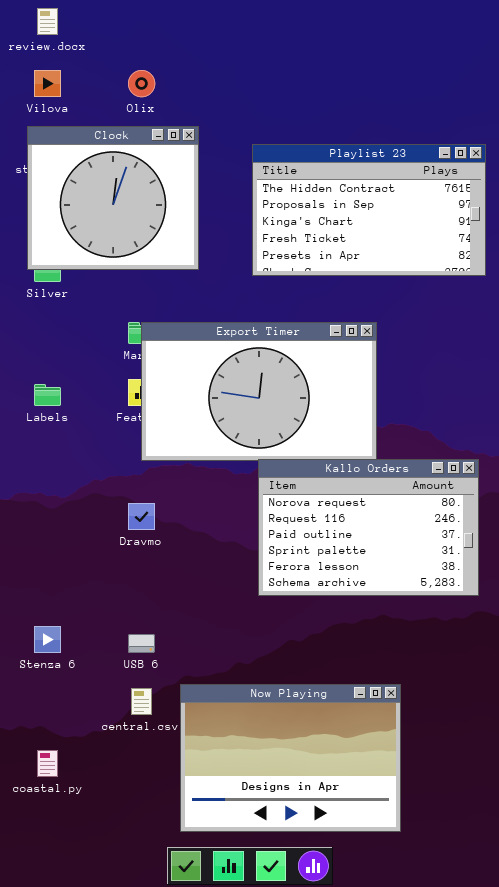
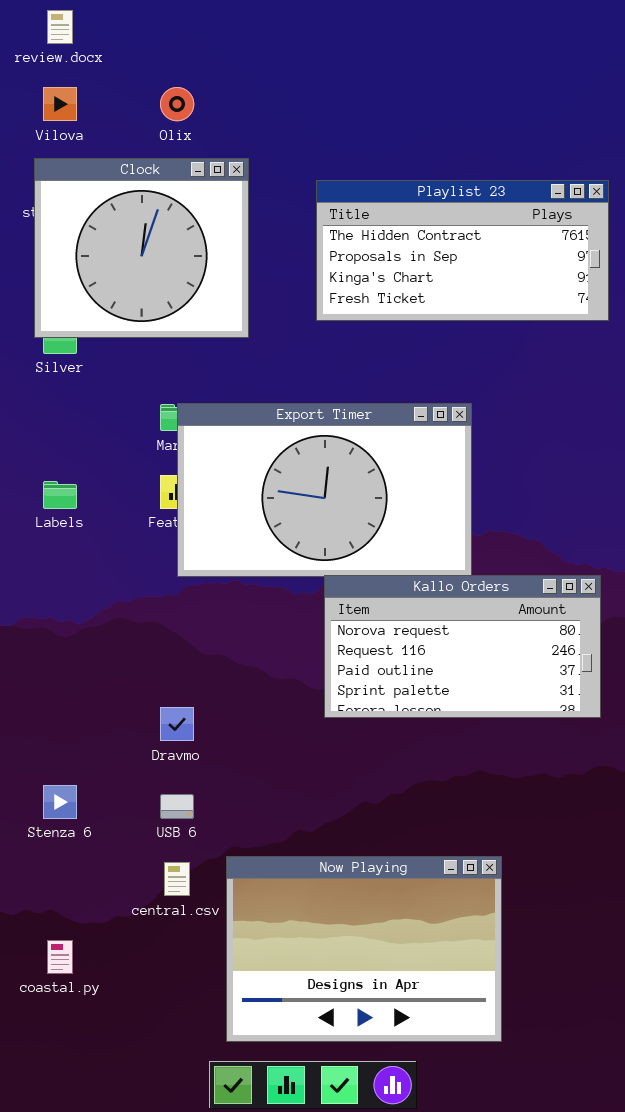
Playlist 23: [252,144,486,276] -> [316,180,609,321], resized
Kallo Orders: [258,459,479,596] -> [324,575,601,718], resized
Dravmo: [128,503,155,530] -> [160,707,194,741], moved

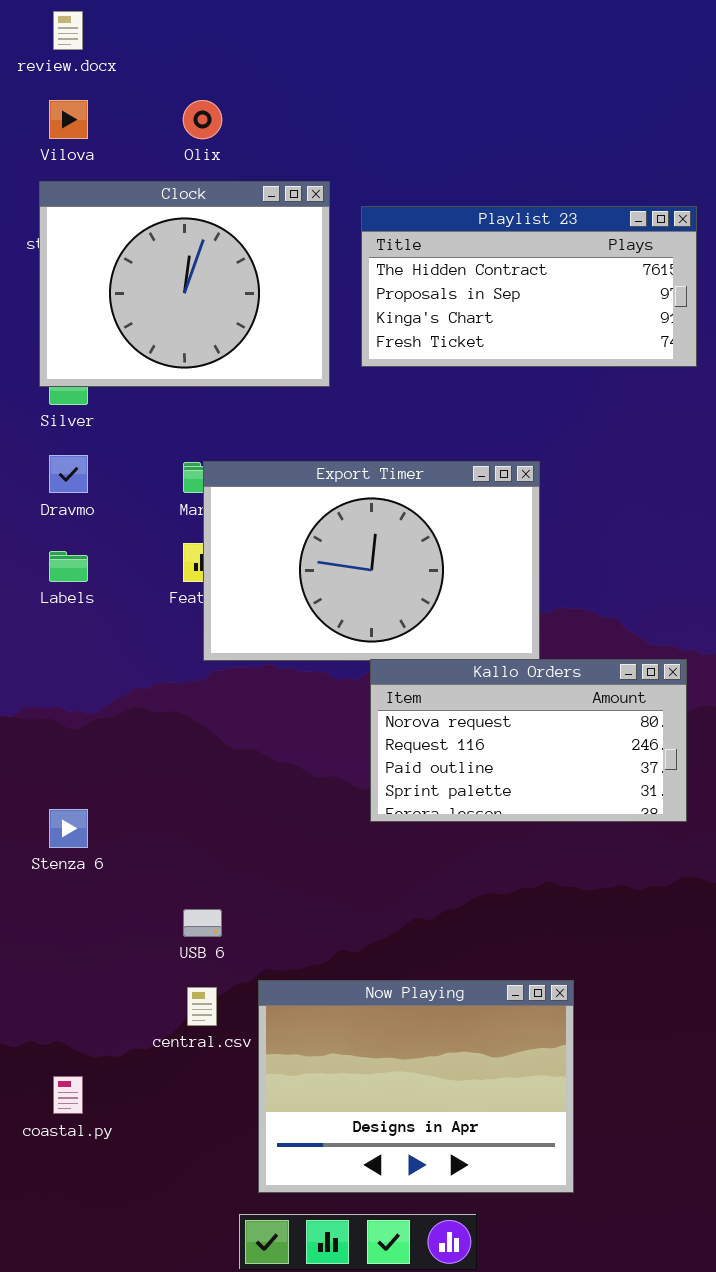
Clock: [34,158,249,338] -> [39,181,330,387], resized
Dravmo: [160,707,194,741] -> [49,455,88,493], moved
Stenza 6: [43,785,77,819] -> [49,809,88,848], moved

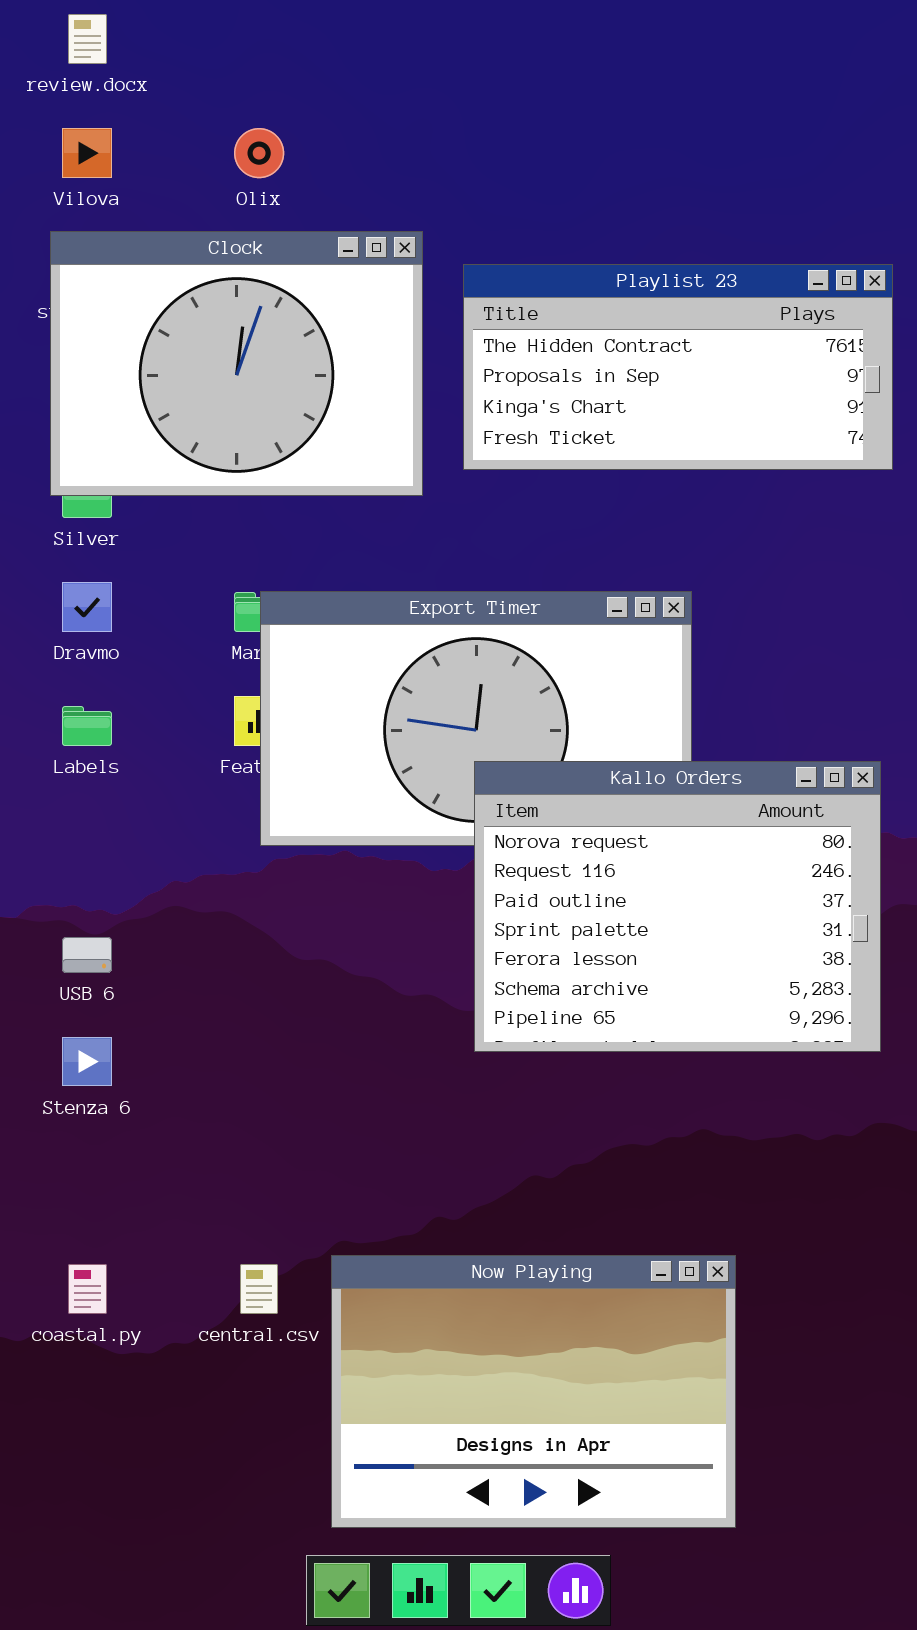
Kallo Orders: [370,659,687,822] -> [474,761,881,1052], resized
USB 6: [183,909,222,937] -> [62,937,112,973], moved
coastal.py: [53,1076,83,1114] -> [68,1264,107,1314], moved

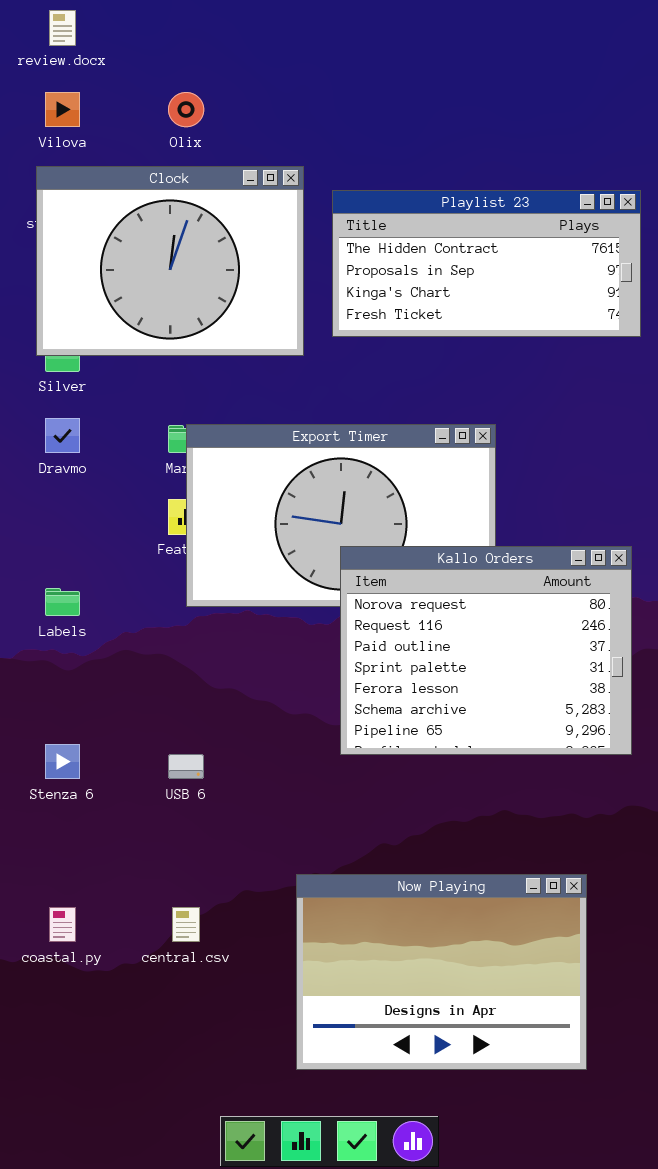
Labels: [62,706,112,746] -> [45,588,80,616], moved
USB 6: [62,937,112,973] -> [168,754,204,779], moved
Now Playing: [331,1255,736,1528] -> [296,874,587,1070], moved

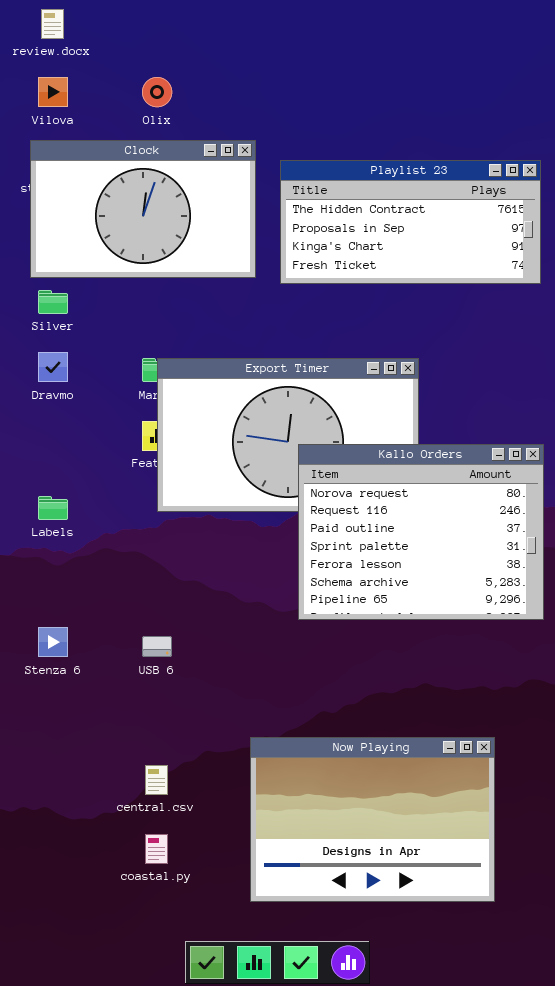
Clock: [36,166,304,356] -> [30,140,256,278], resized
Kallo Orders: [340,546,632,755] -> [298,444,544,620], moved
coastal.py: [49,907,76,942] -> [145,834,168,864], moved

